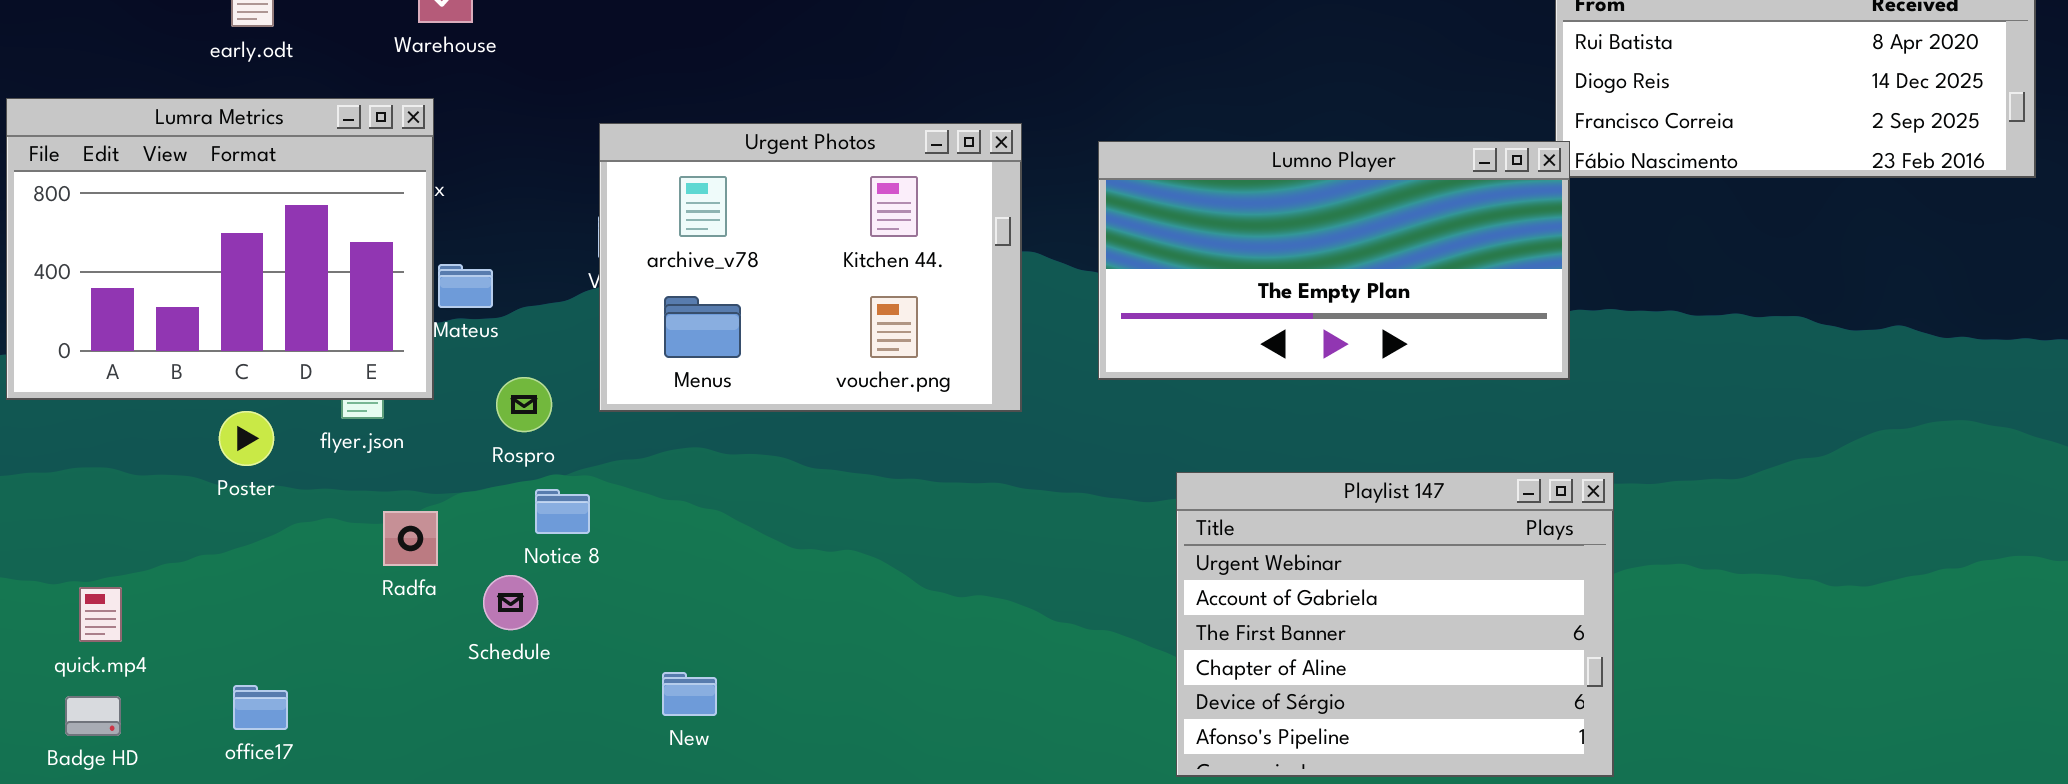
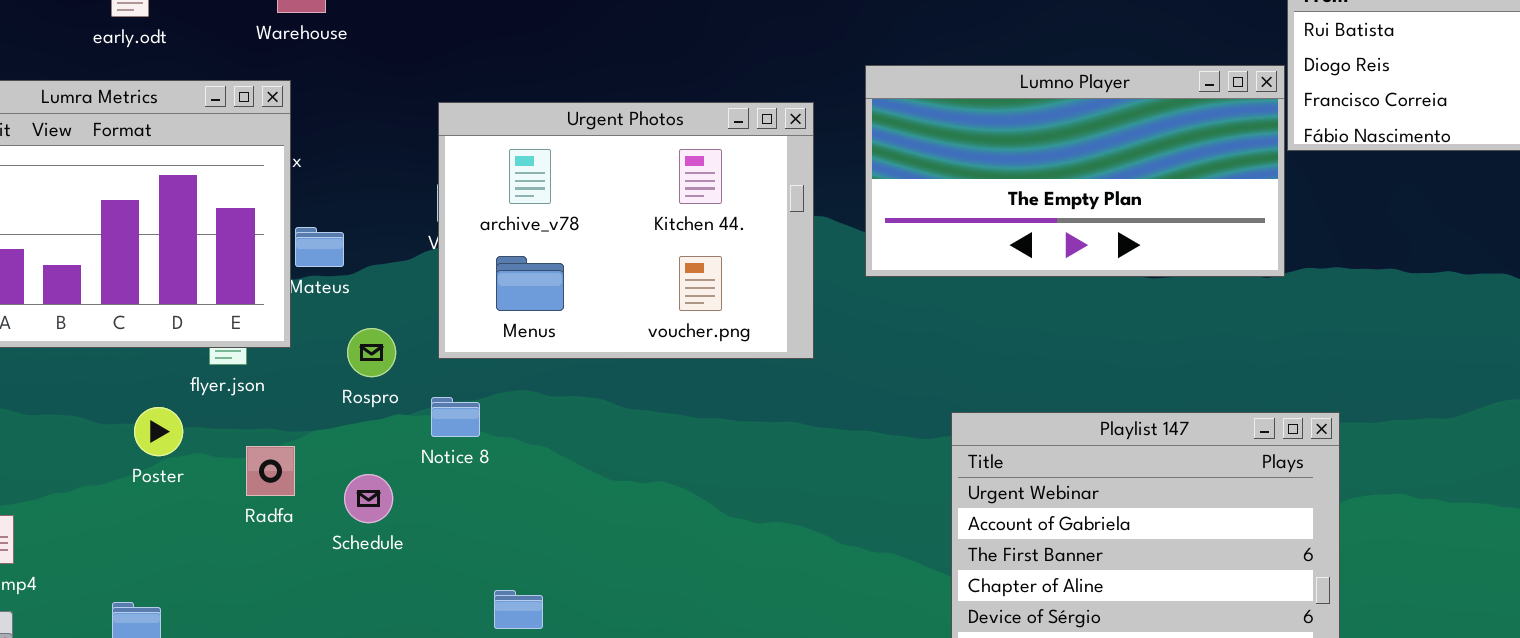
Lumno Player: [1098,141,1570,380] -> [865,65,1285,277], moved
Poster: [219,411,274,466] -> [134,407,183,456], moved
Notice 8: [535,489,590,534] -> [431,397,480,437], moved
Schedule: [483,575,538,630] -> [344,474,393,523], moved

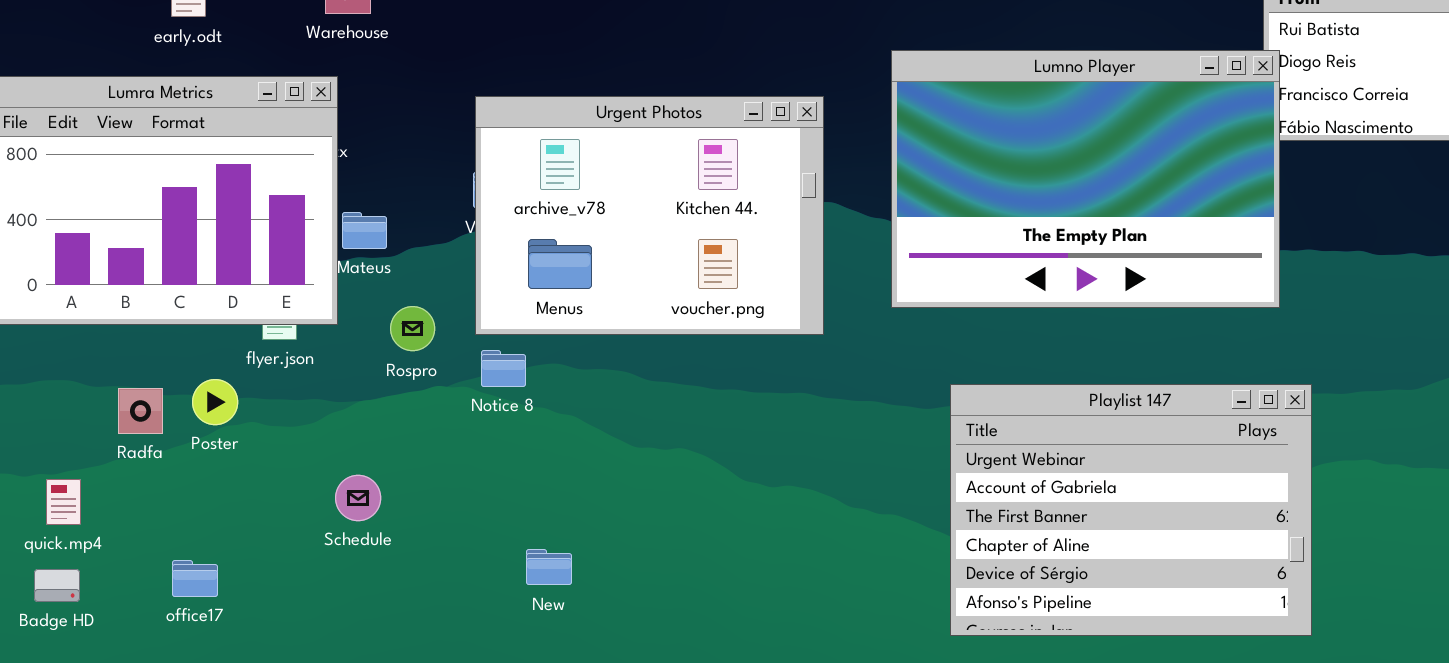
Lumno Player: [865,65,1285,277] -> [891,50,1280,308], moved, resized
Notice 8: [431,397,480,437] -> [481,350,526,387], moved
Radfa: [246,446,295,496] -> [118,388,163,434], moved
Schedule: [344,474,393,523] -> [335,475,381,521], moved

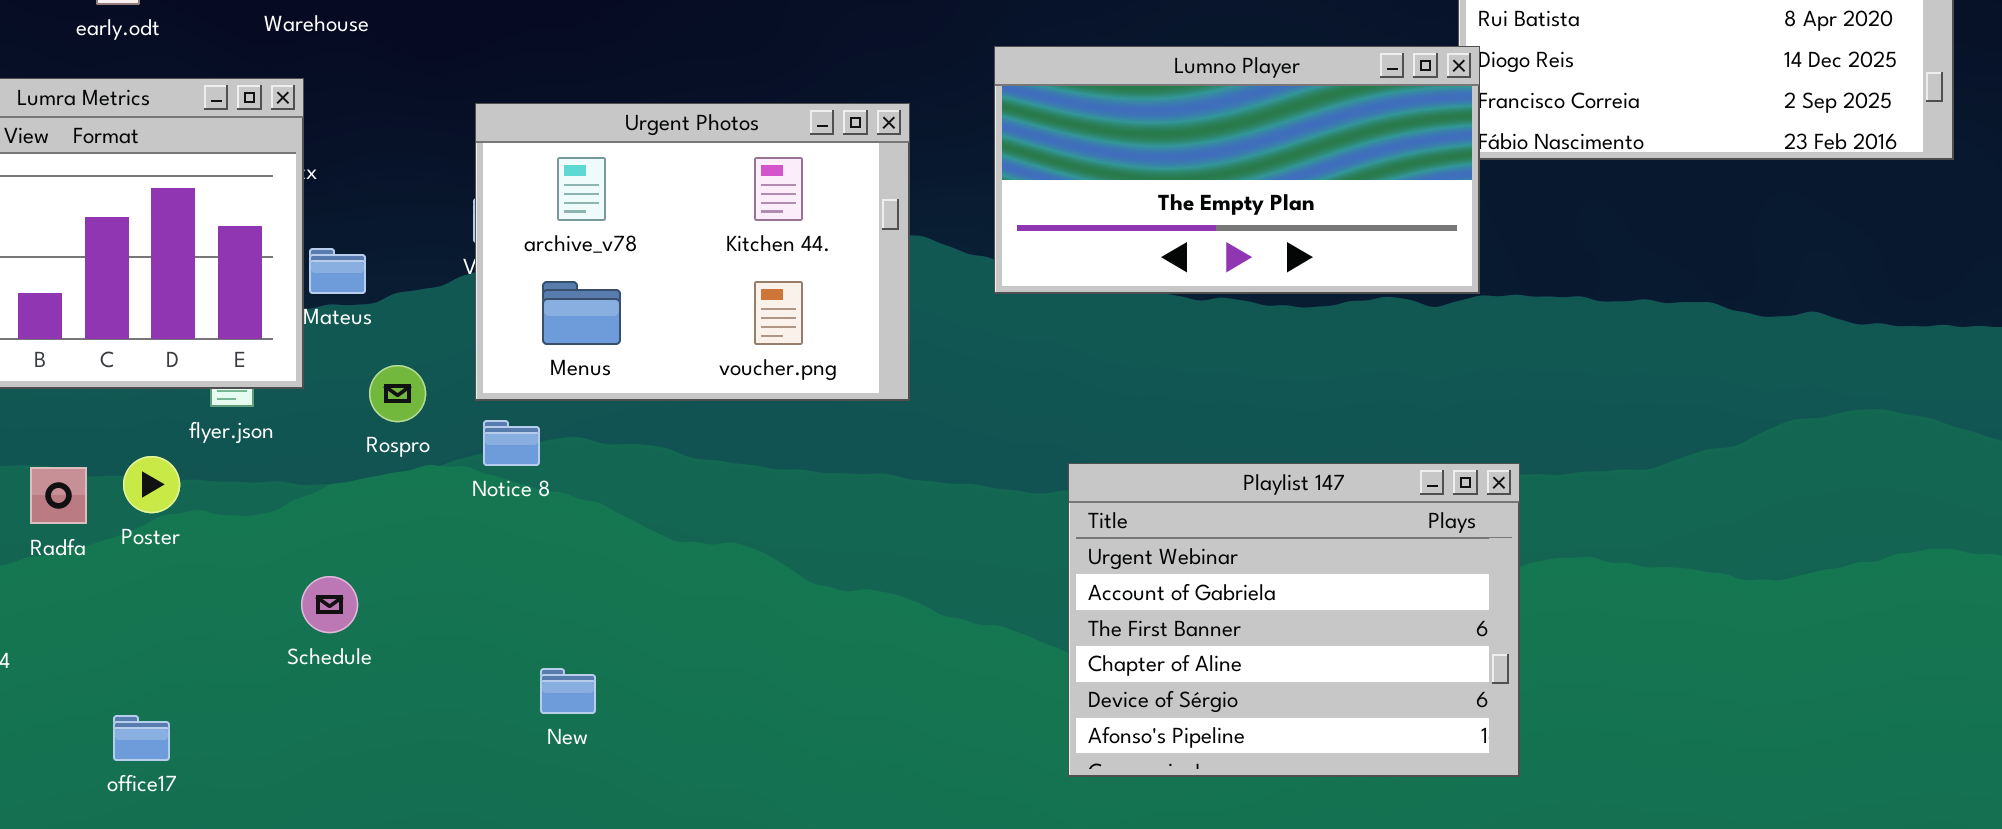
Lumno Player: [891,50,1280,308] -> [994,46,1480,294], resized
office17: [172,560,218,597] -> [113,715,170,761], moved

